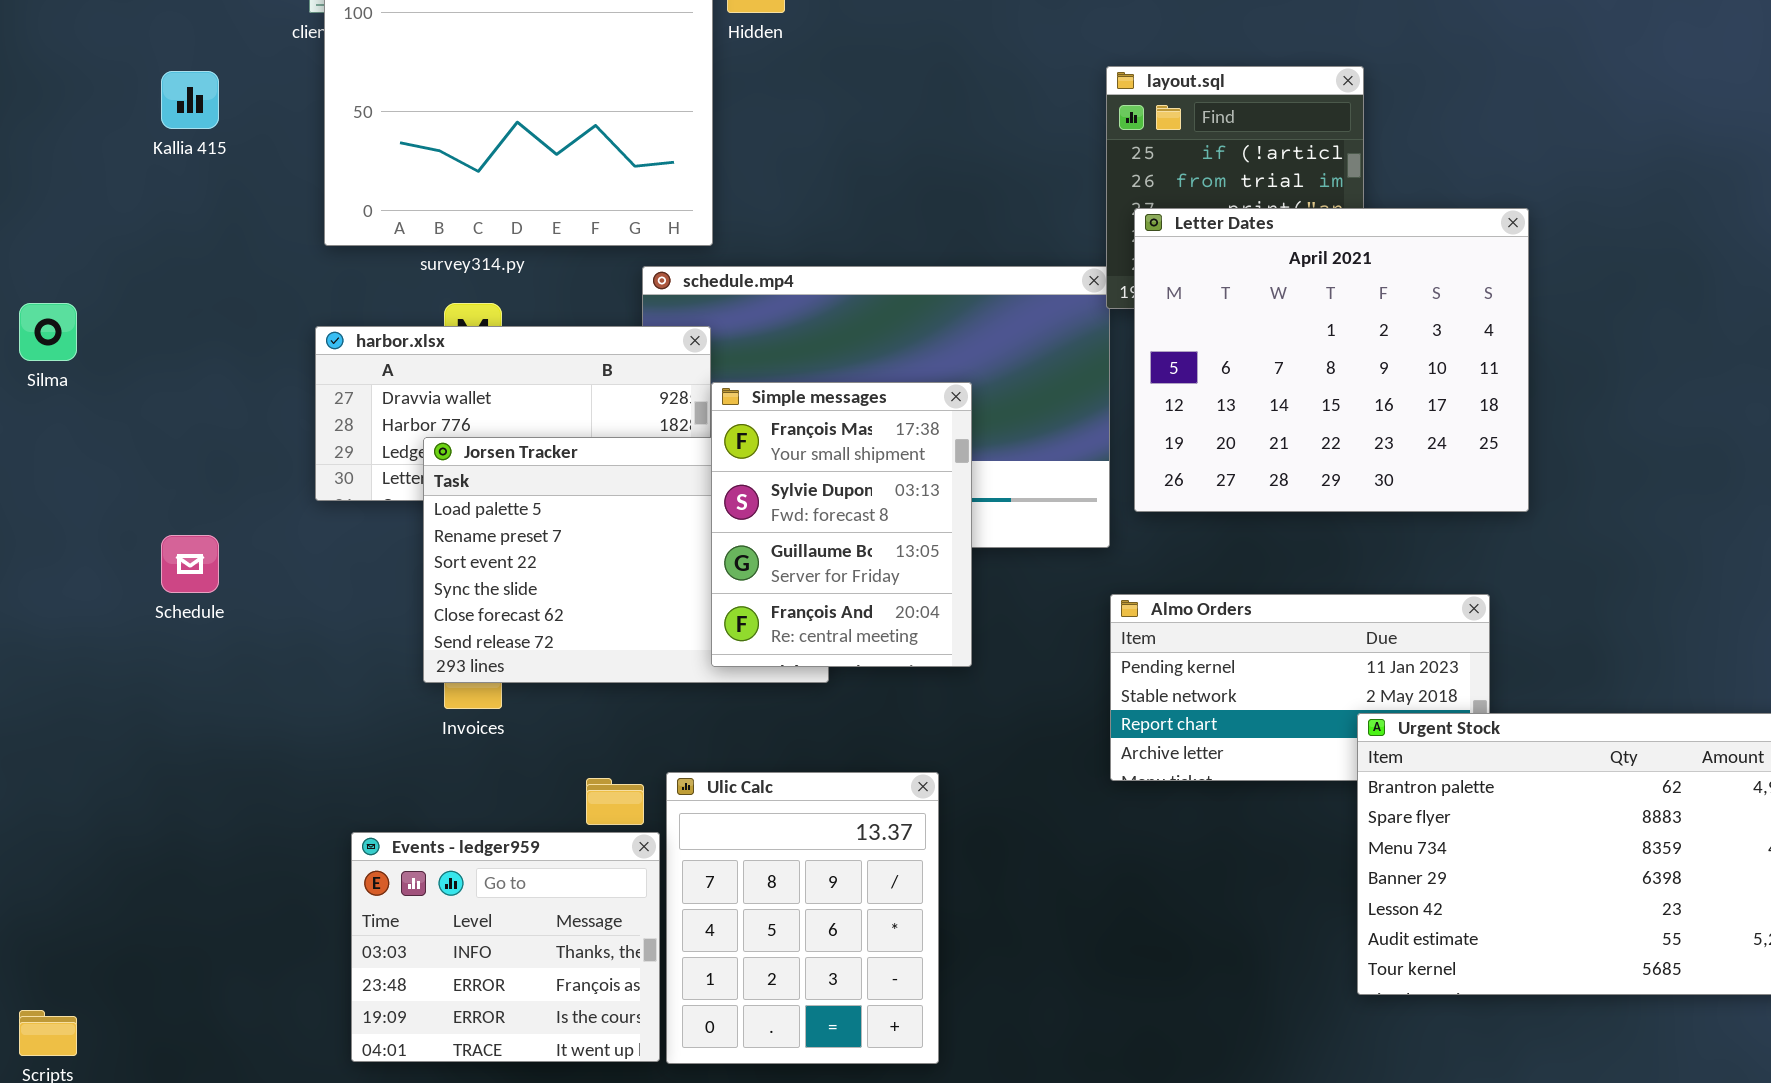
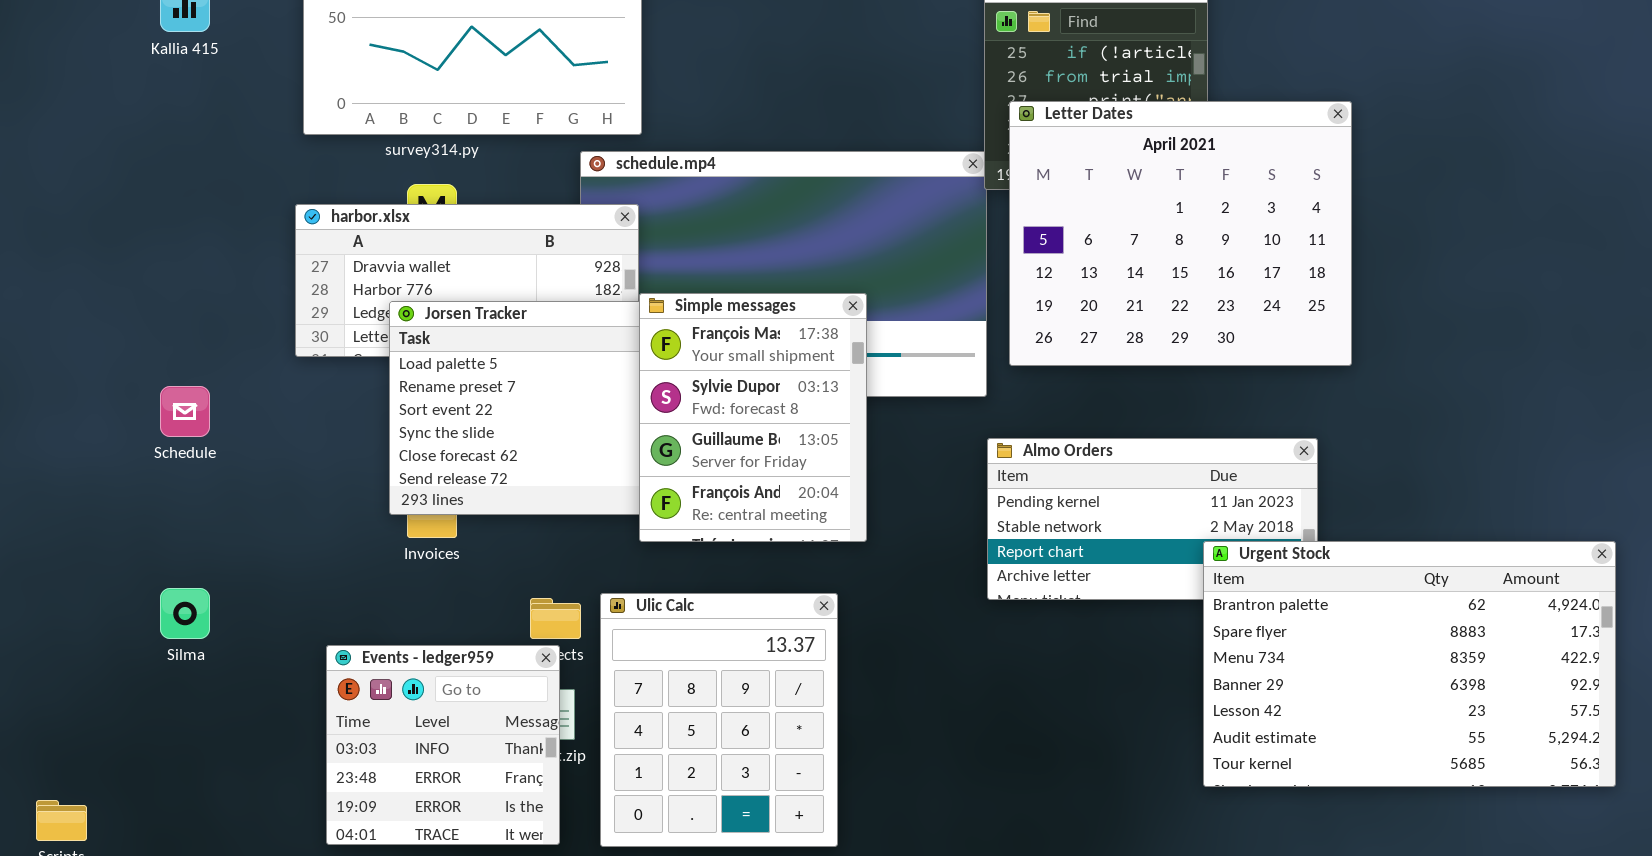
Silma: [19,303,77,361] -> [160,588,210,639], moved
Simple messages: [711,382,972,667] -> [639,293,867,542], moved
Events - ledger959: [351,832,660,1062] -> [326,645,560,845], resized

